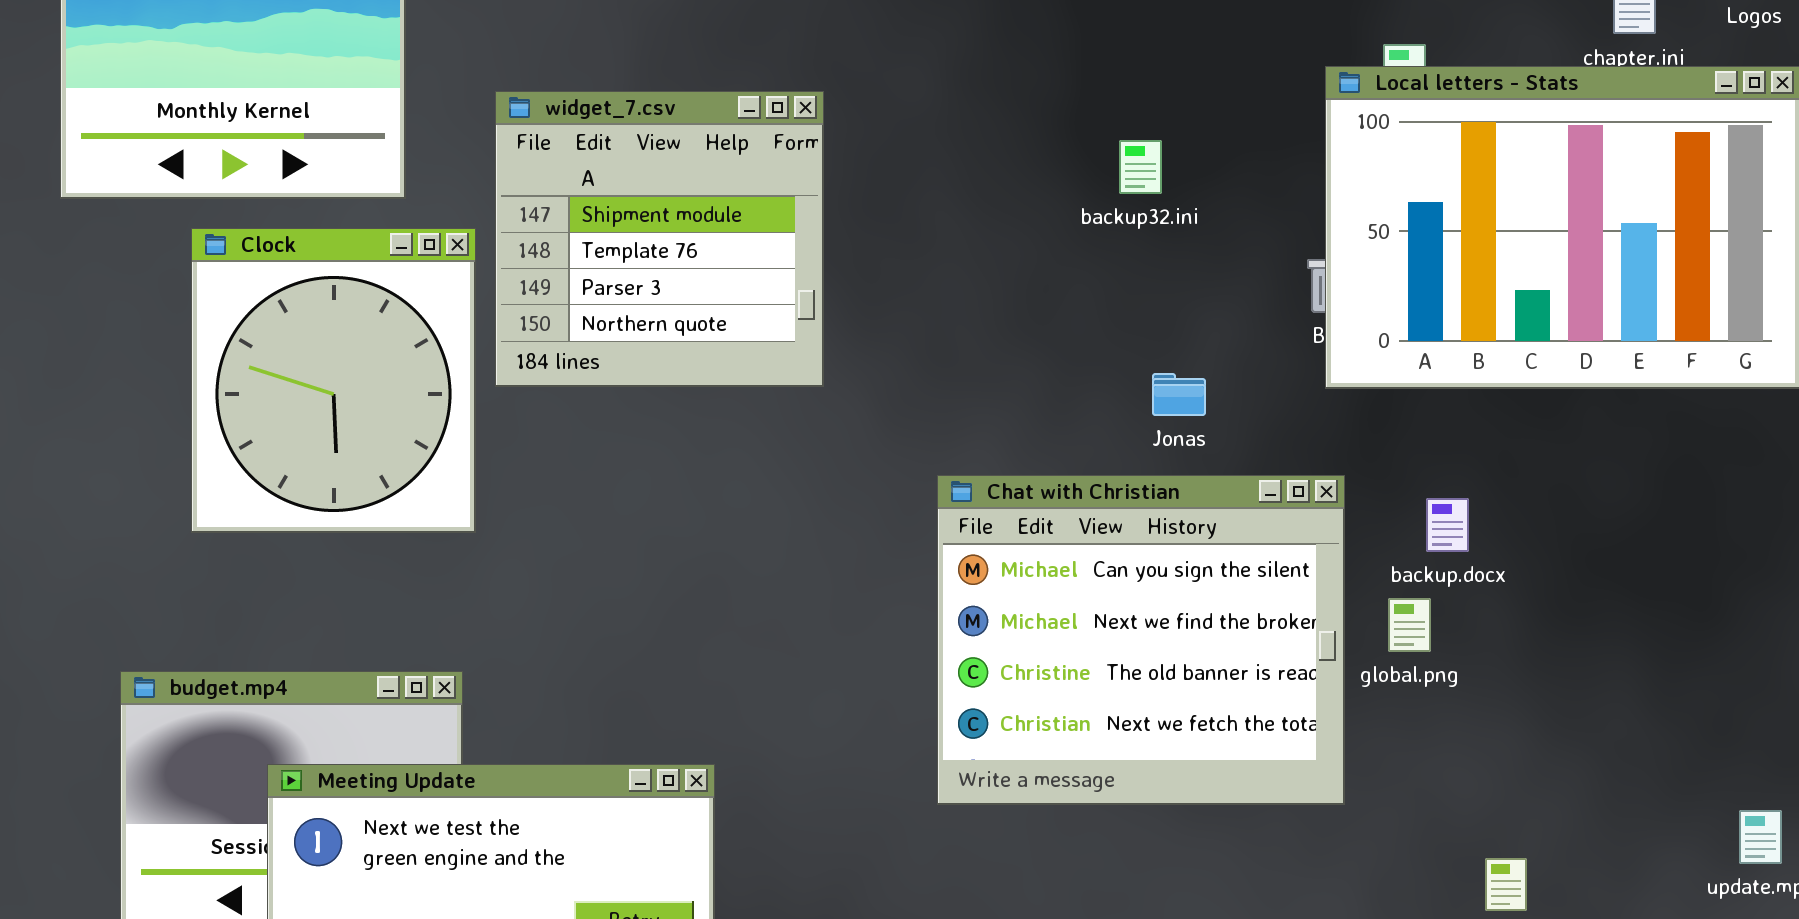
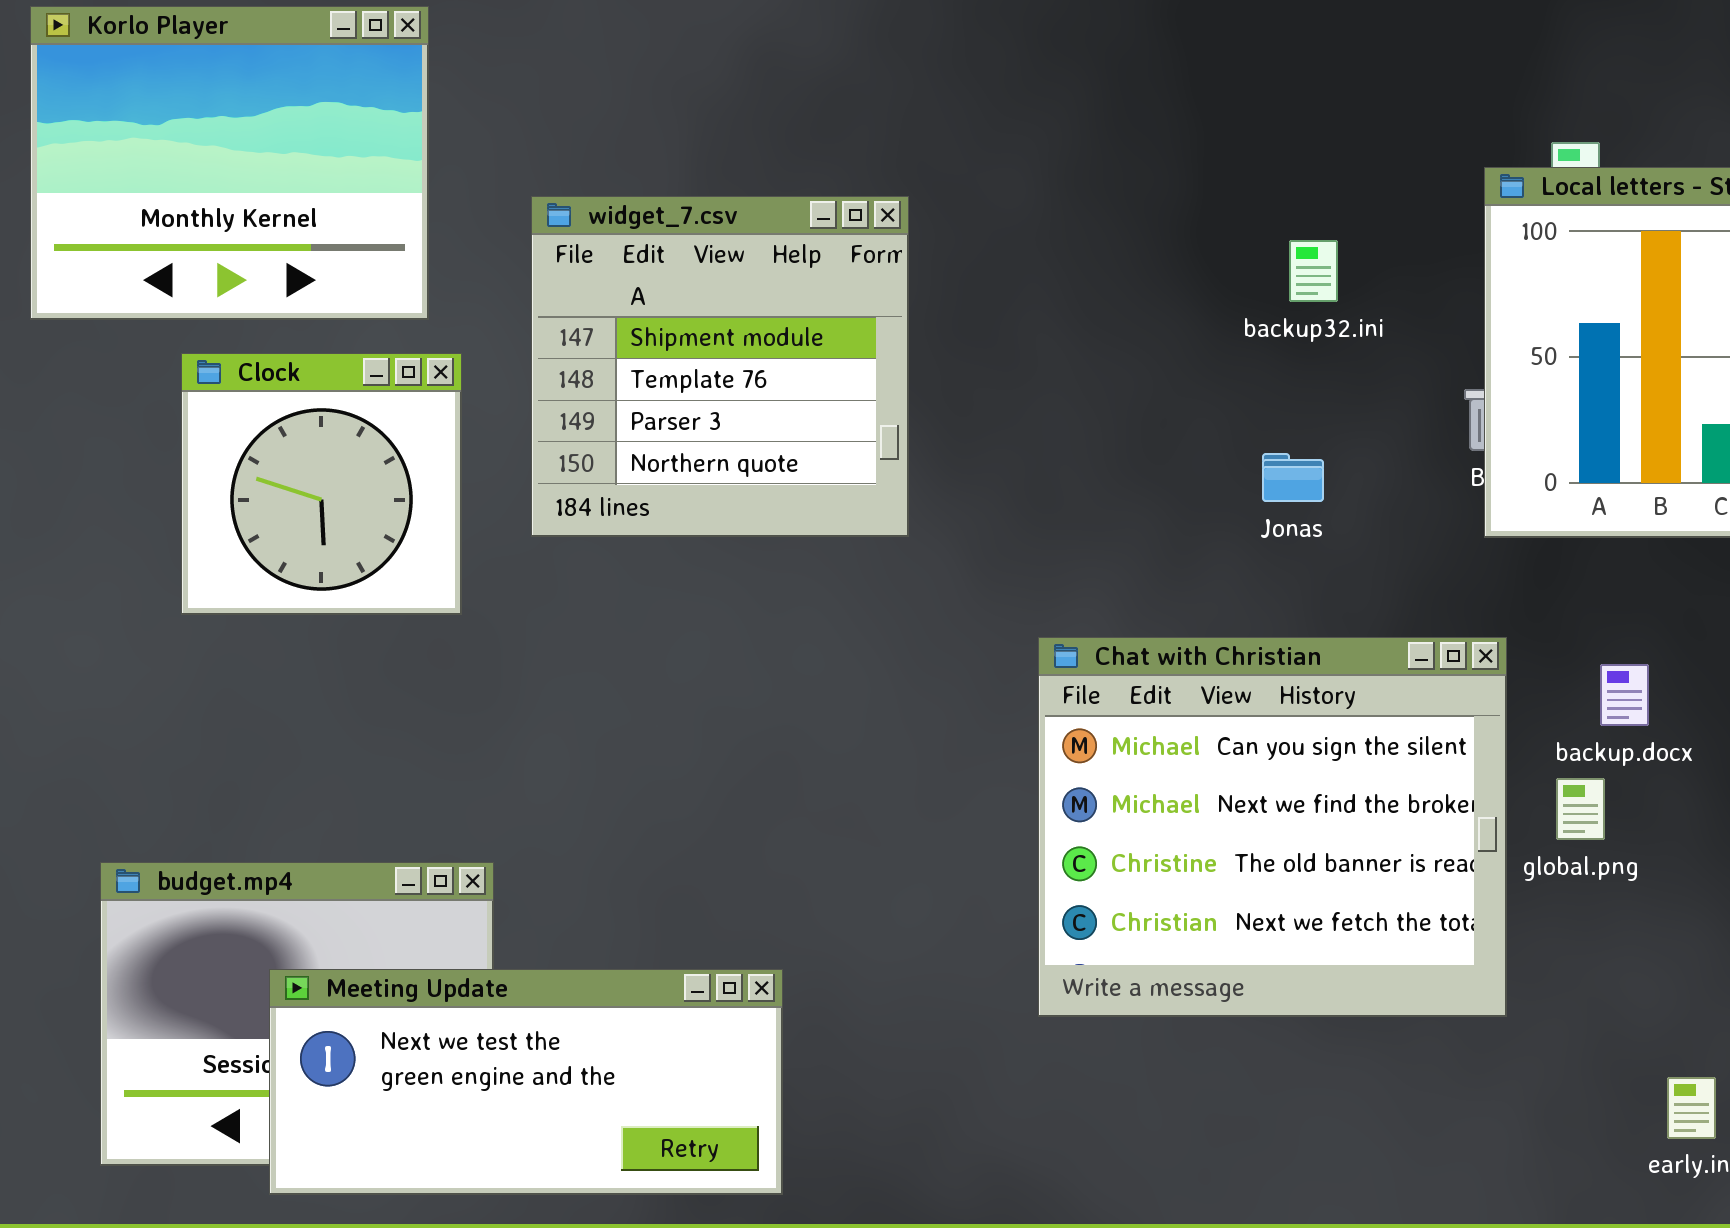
backup32.ini: [1119,140,1162,194] -> [1289,240,1338,302], moved
Clock: [191,228,476,533] -> [181,353,462,615], resized
Jonas: [1152,373,1206,416] -> [1262,453,1324,502], moved

